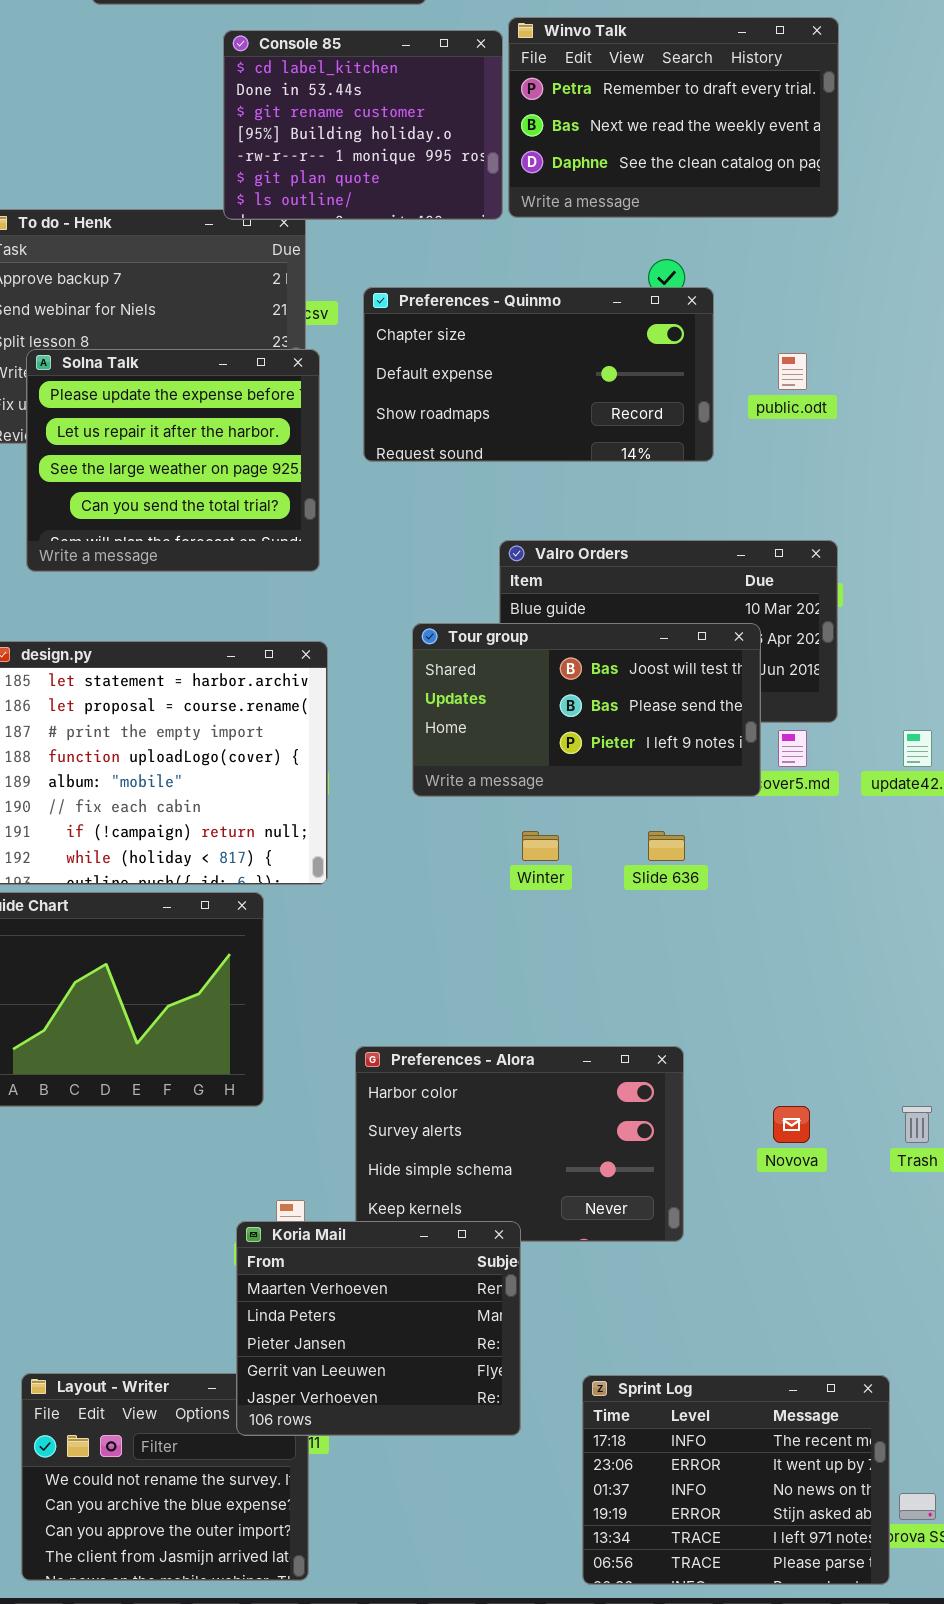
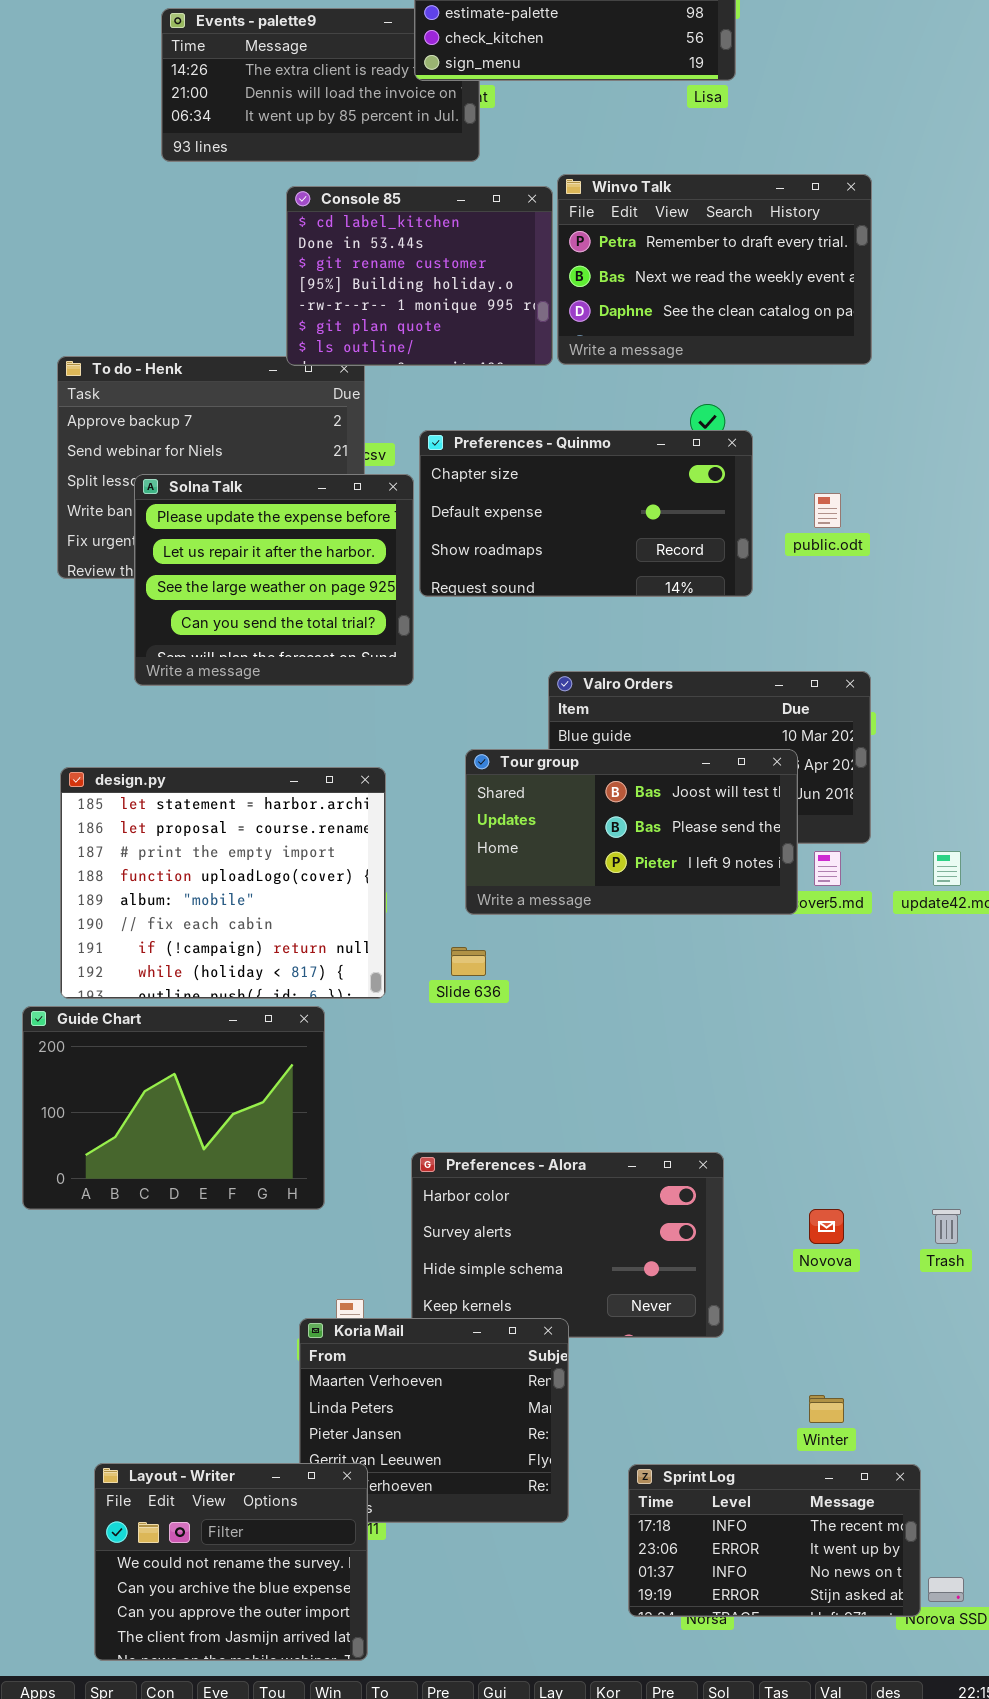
Solna Talk: [26,349,320,572] -> [134,474,414,686], moved
Winter: [522,831,559,861] -> [809,1395,844,1423], moved
Slide 636: [648,831,685,861] -> [451,947,486,976], moved
Layout - Writer: [21,1373,309,1581] -> [94,1463,368,1661], raised
Sprint Log: [582,1375,890,1585] -> [628,1464,921,1617], resized

